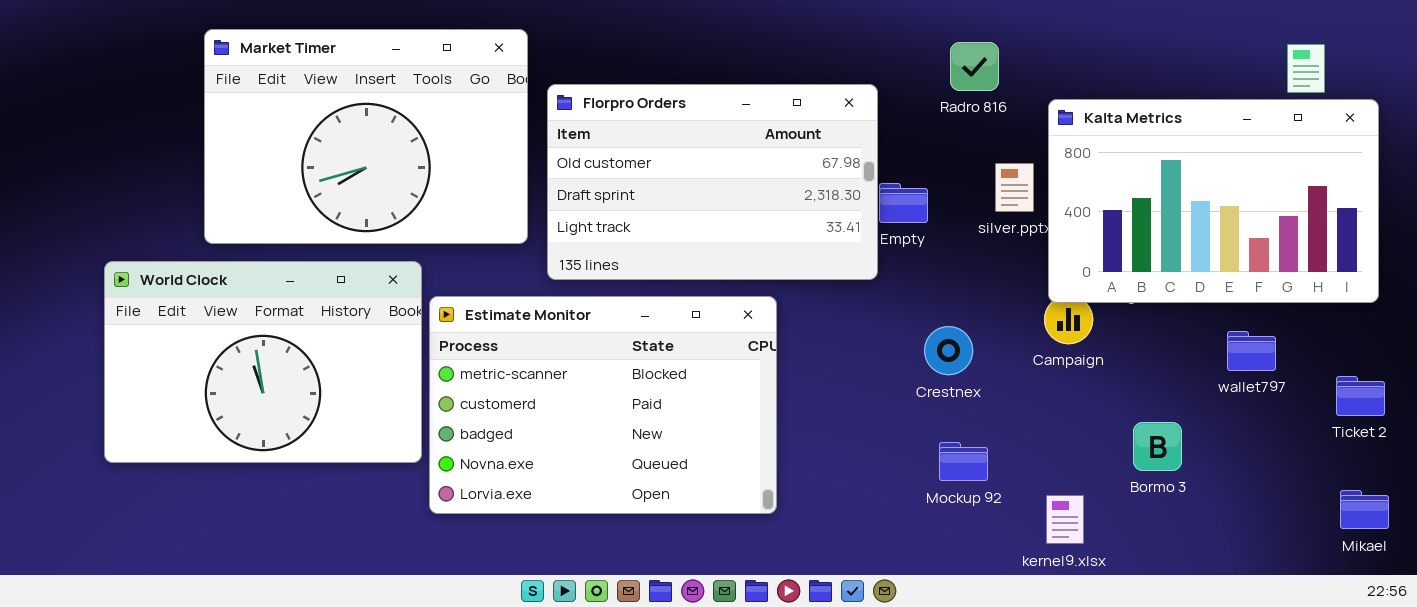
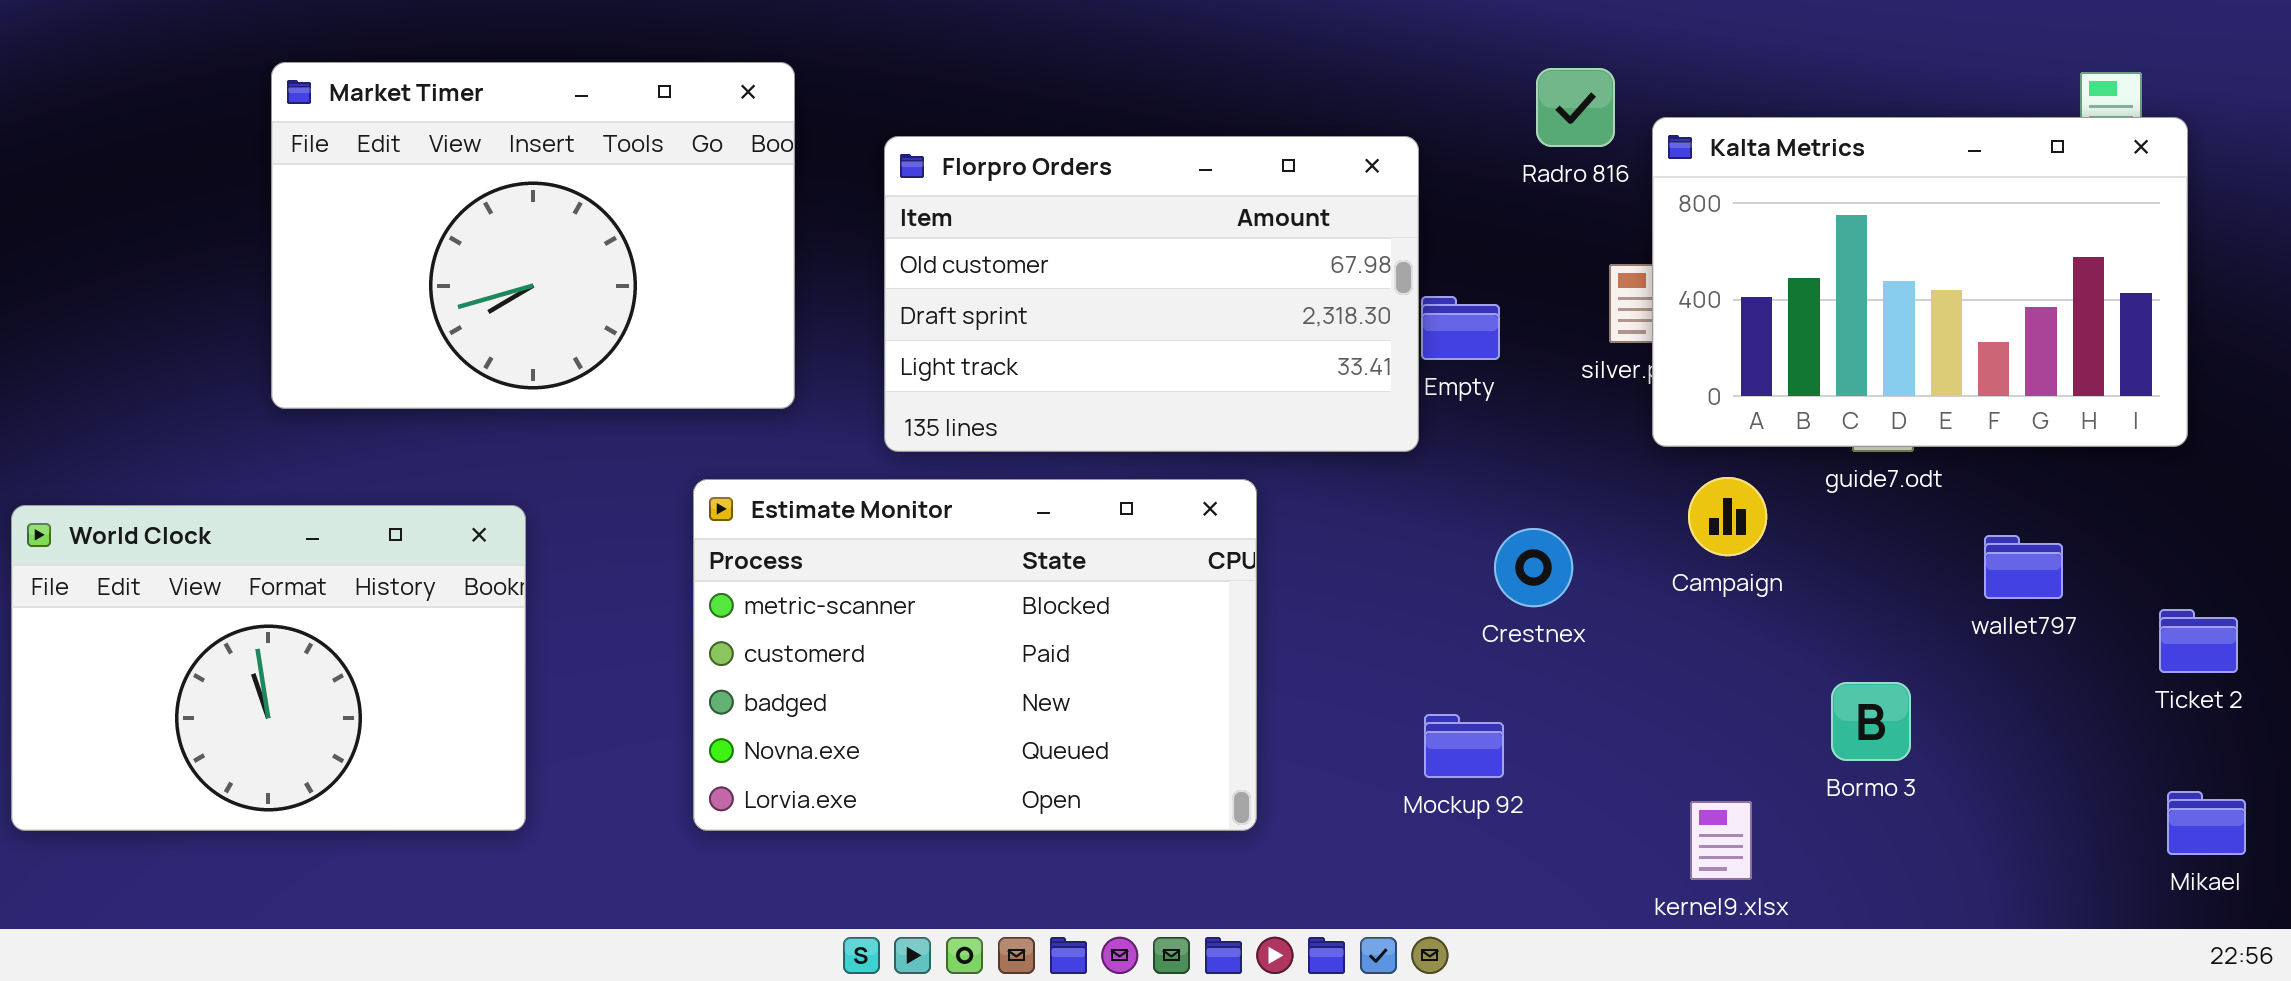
Market Timer: [204,29,528,244] -> [271,62,795,409], moved
Kalta Metrics: [1048,99,1379,303] -> [1652,117,2188,447], moved
World Clock: [104,261,422,463] -> [11,505,526,831], moved
Mockup 92: [939,442,988,481] -> [1424,714,1504,778], moved

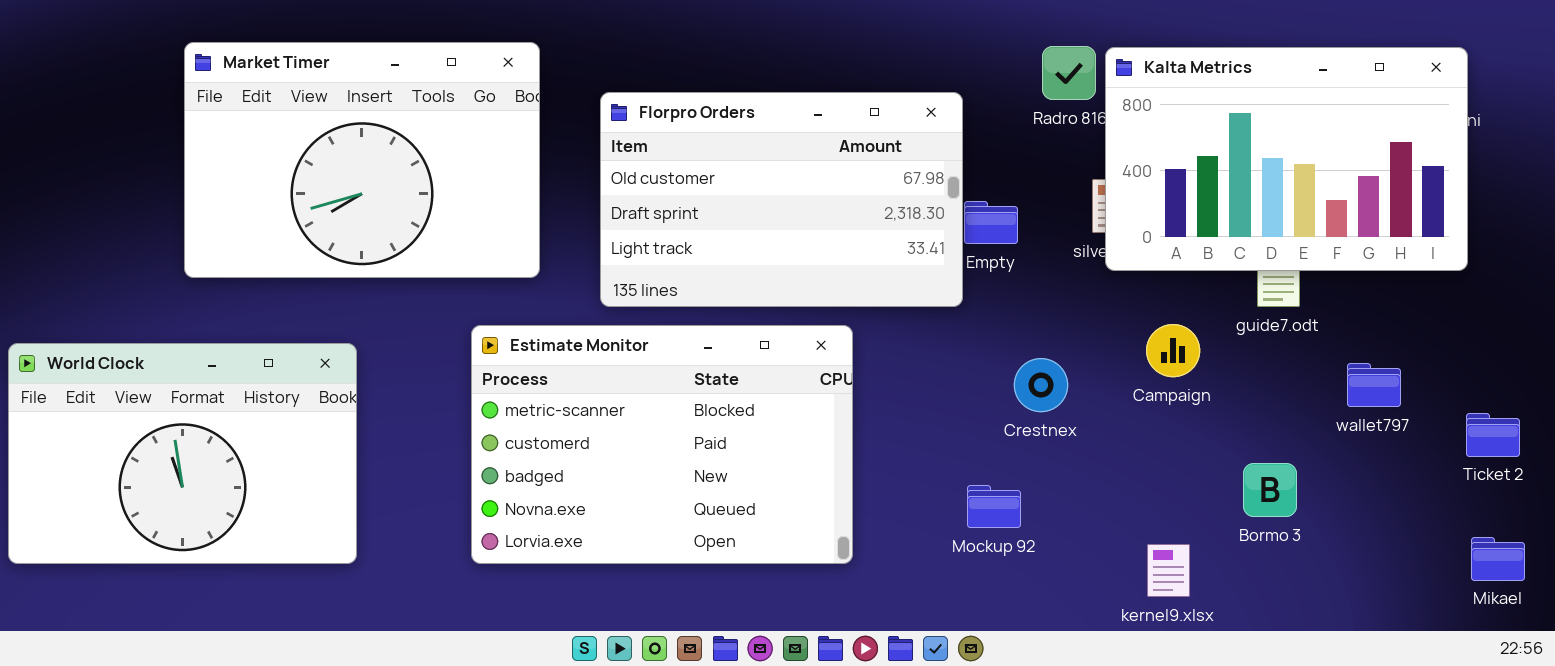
Kalta Metrics: [1652,117,2188,447] -> [1105,47,1468,271], moved

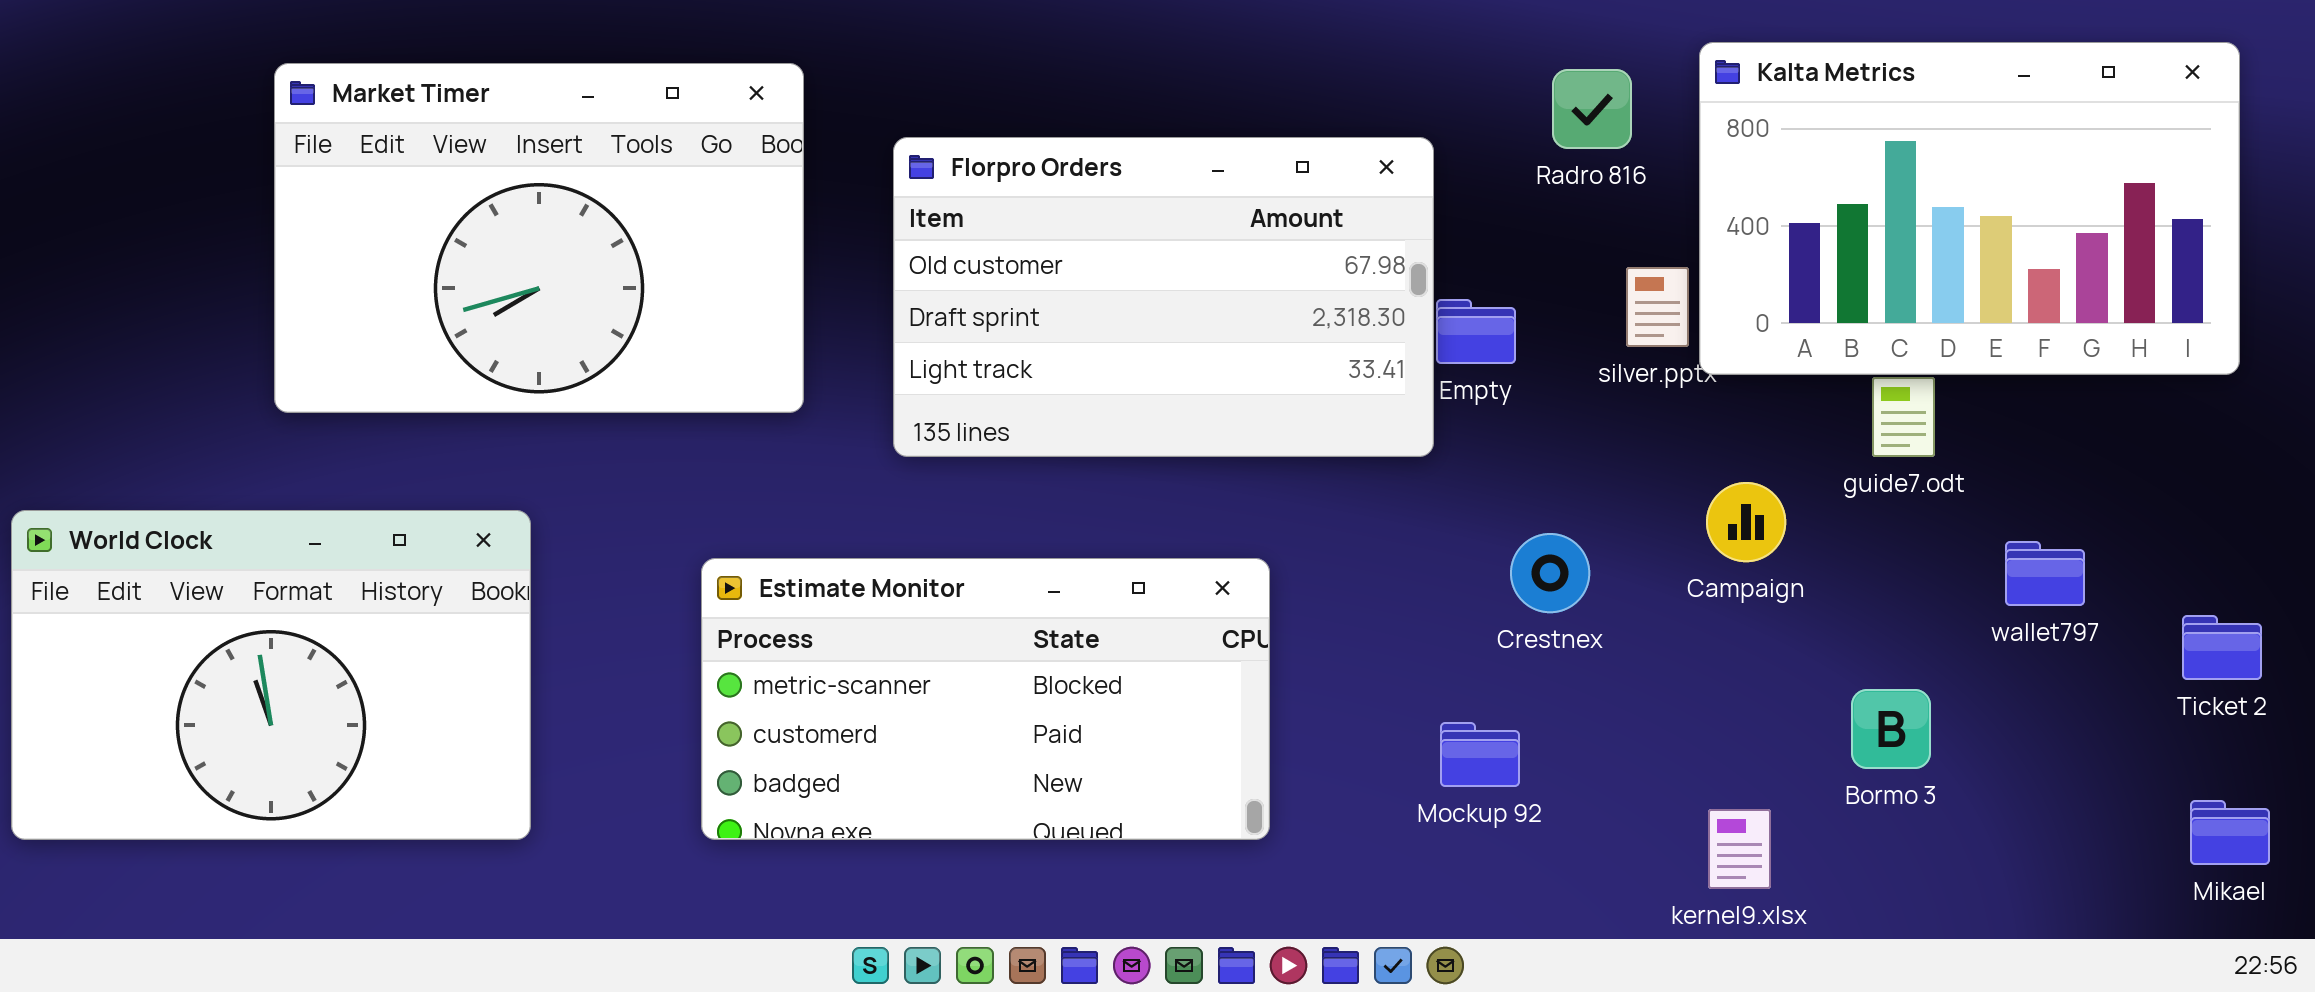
Kalta Metrics: [1105,47,1468,271] -> [1699,42,2240,375], moved
Estimate Monitor: [471,325,853,564] -> [701,558,1270,840], resized

